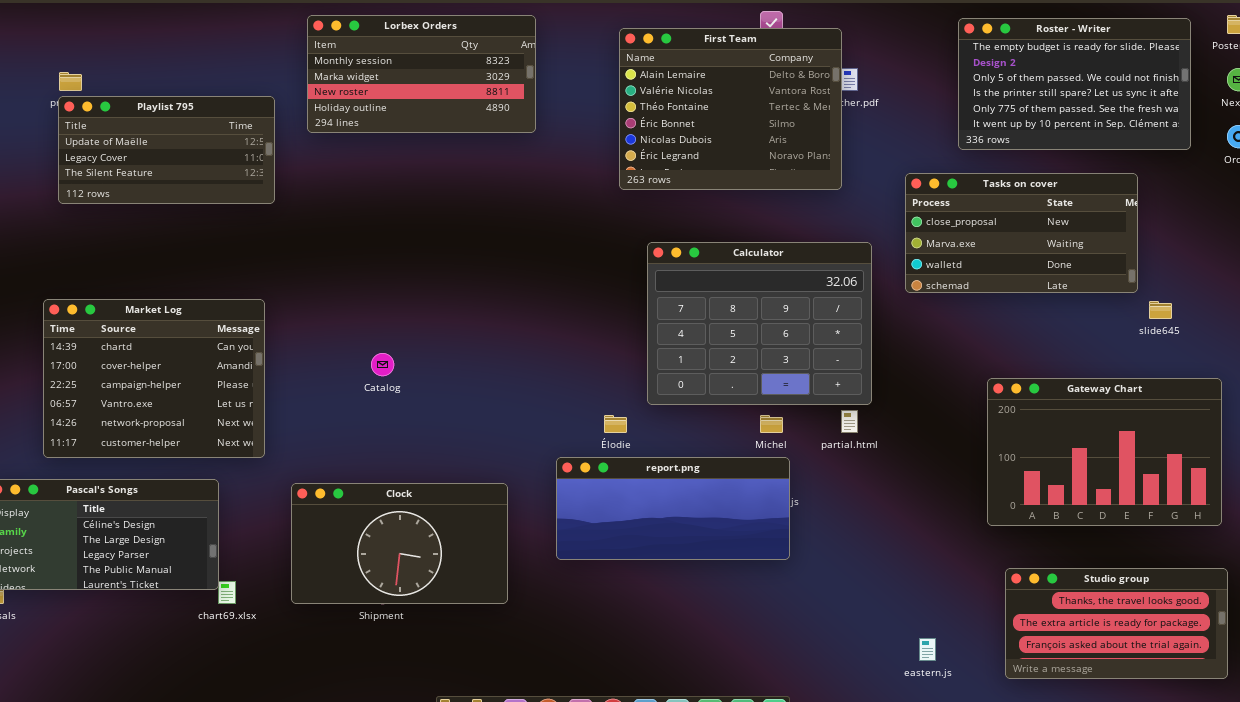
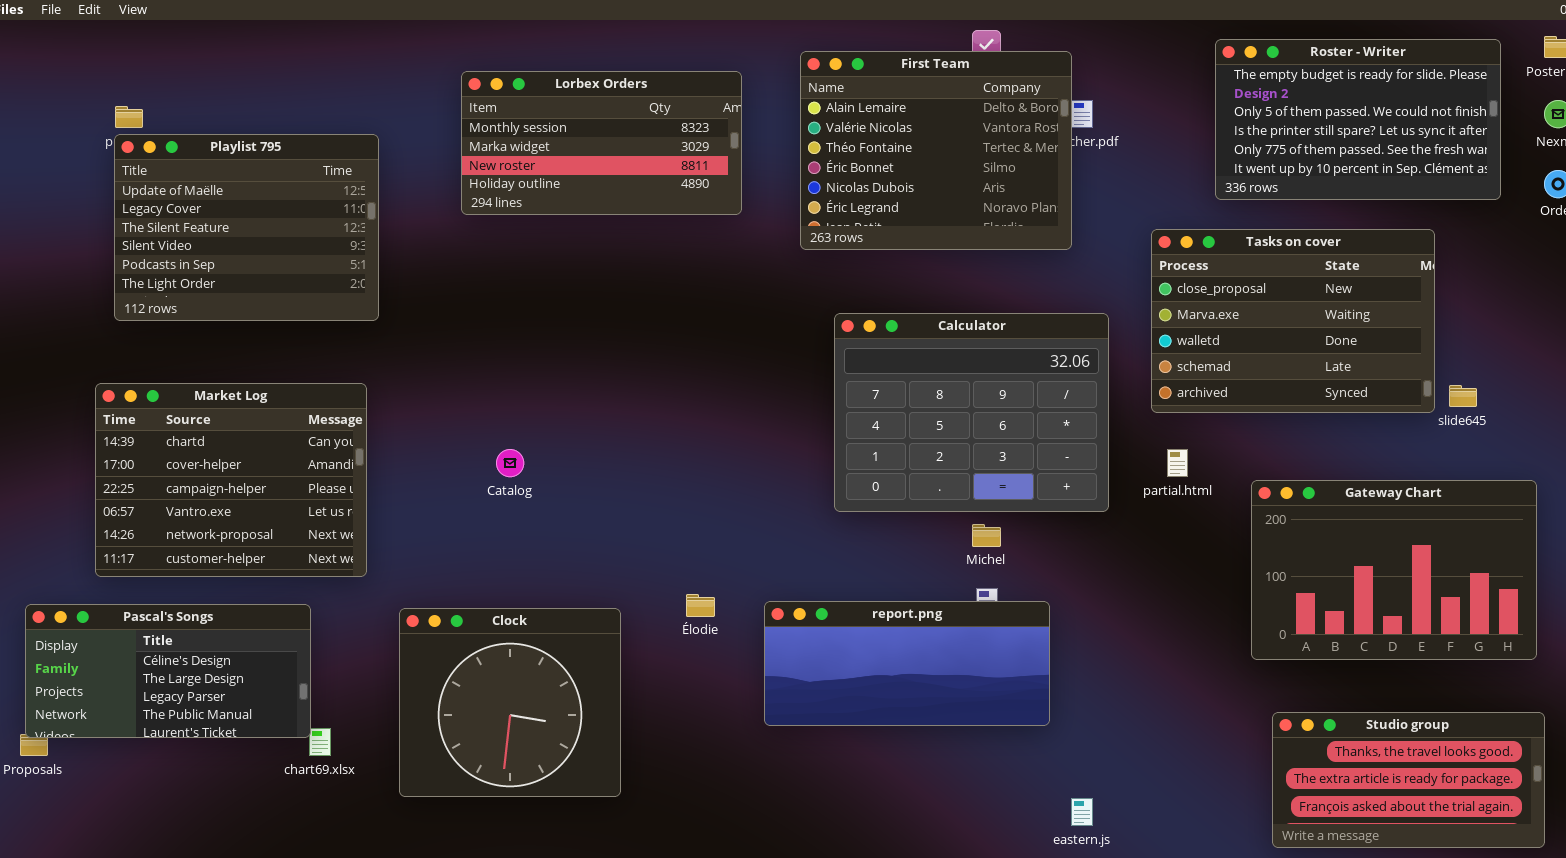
Lorbex Orders: [307,15,536,133] -> [461,71,742,215], moved
Playlist 795: [58,96,275,204] -> [114,134,379,321], resized
Tasks on cover: [905,173,1138,293] -> [1151,229,1435,413], resized
partial.html: [841,410,858,433] -> [1167,449,1188,477], moved
Élodie: [604,415,627,433] -> [686,594,715,617], moved
report.png: [556,457,790,560] -> [764,601,1050,726], moved
Clock: [291,483,508,604] -> [399,608,621,797], resized
eastern.js: [919,638,936,661] -> [1071,798,1093,826], moved

